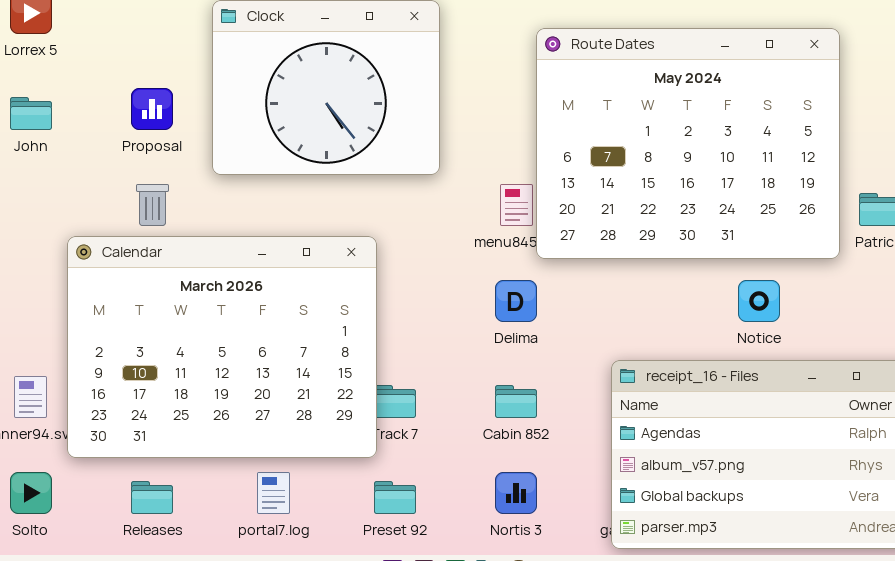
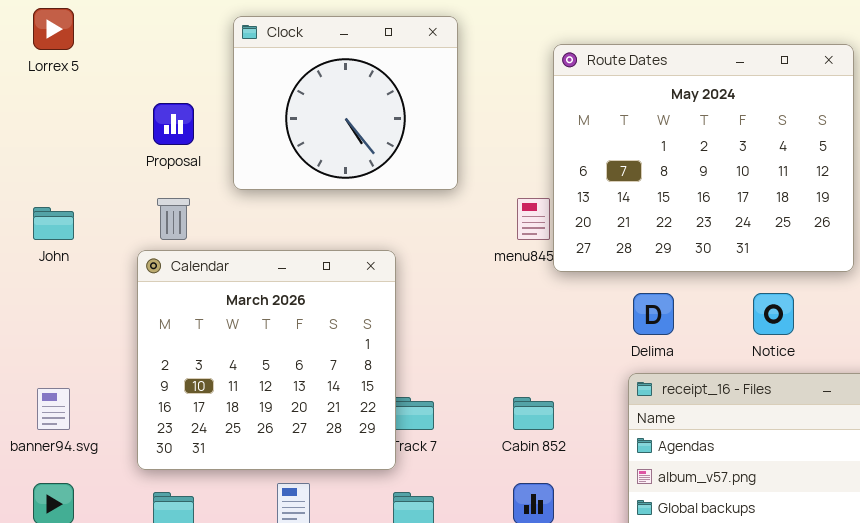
John: [10,97,52,130] -> [33,207,74,240], moved
Calendar: [67,236,377,458] -> [137,250,396,470], resized
Delima: [495,280,537,322] -> [633,293,674,335], moved

